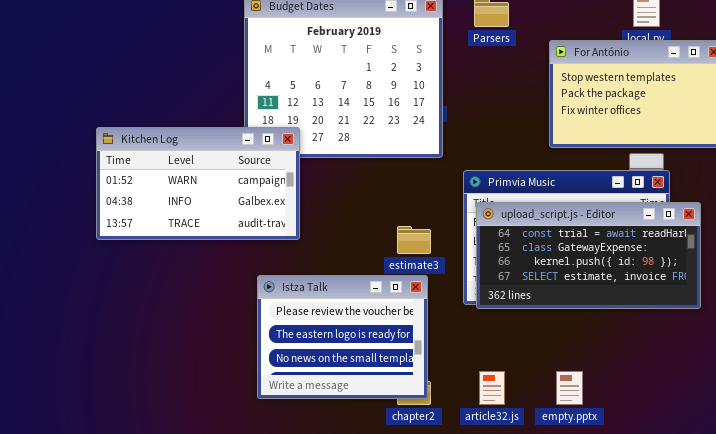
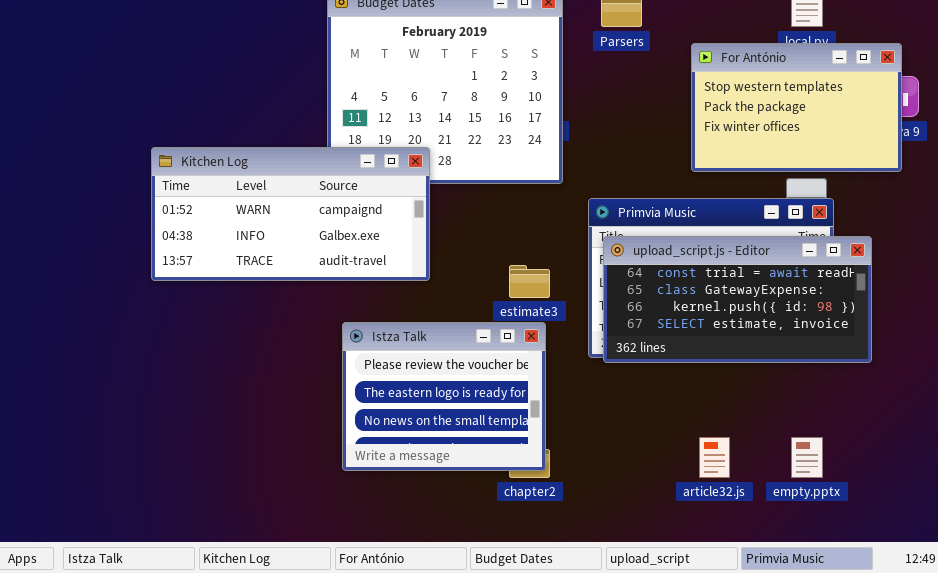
Kitchen Log: [96,127,300,240] -> [151,147,430,281], resized
article32.js: [479,371,505,405] -> [699,437,730,478], moved
empty.pptx: [556,371,583,405] -> [791,437,823,478], moved

